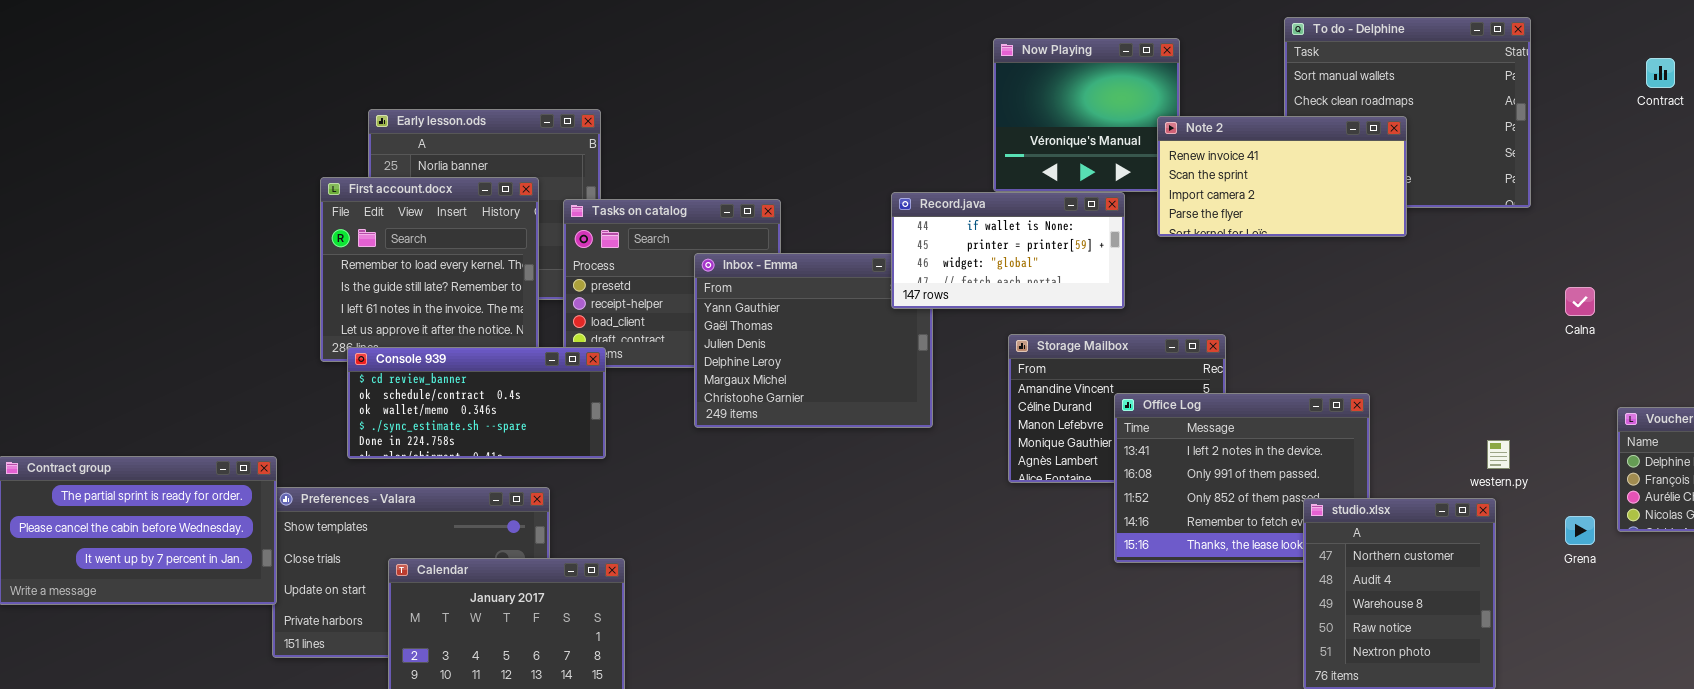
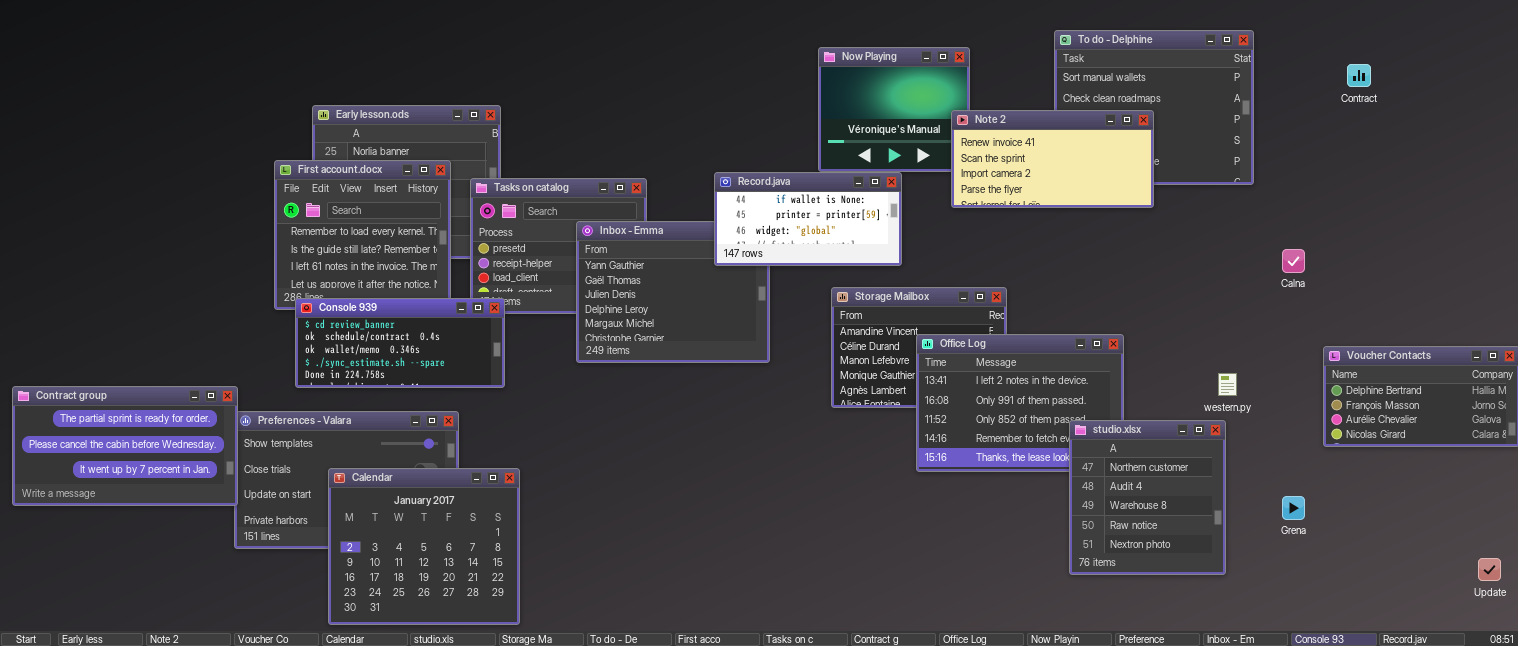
Record.java: [891,192,1125,309] -> [714,172,902,266], moved
Grena: [1565,516,1595,545] -> [1282,496,1305,520], moved

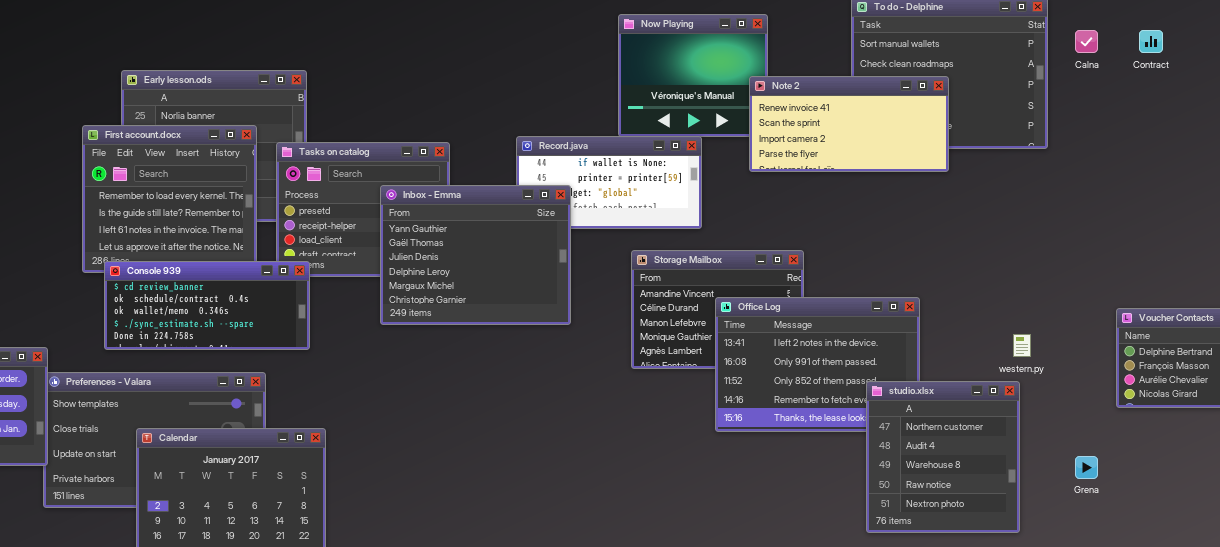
Inbox - Emma: [576,221,770,363] -> [380,185,571,325], raised
Calna: [1282,249,1305,273] -> [1075,30,1098,53], moved

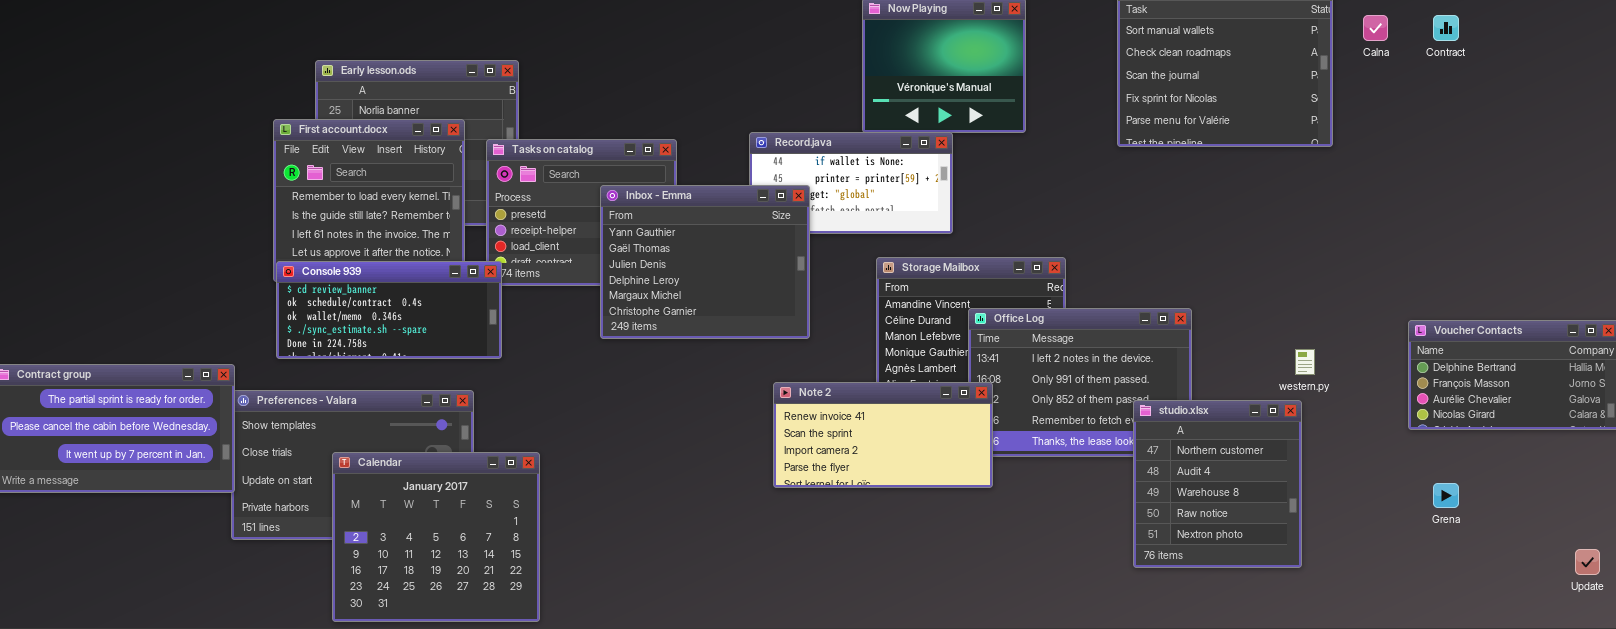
Note 2: [749,76,949,172] -> [773,382,993,488], moved
Console 939: [104,261,310,350] -> [276,261,502,359], moved
Grena: [1075,456,1098,479] -> [1433,483,1459,508], moved

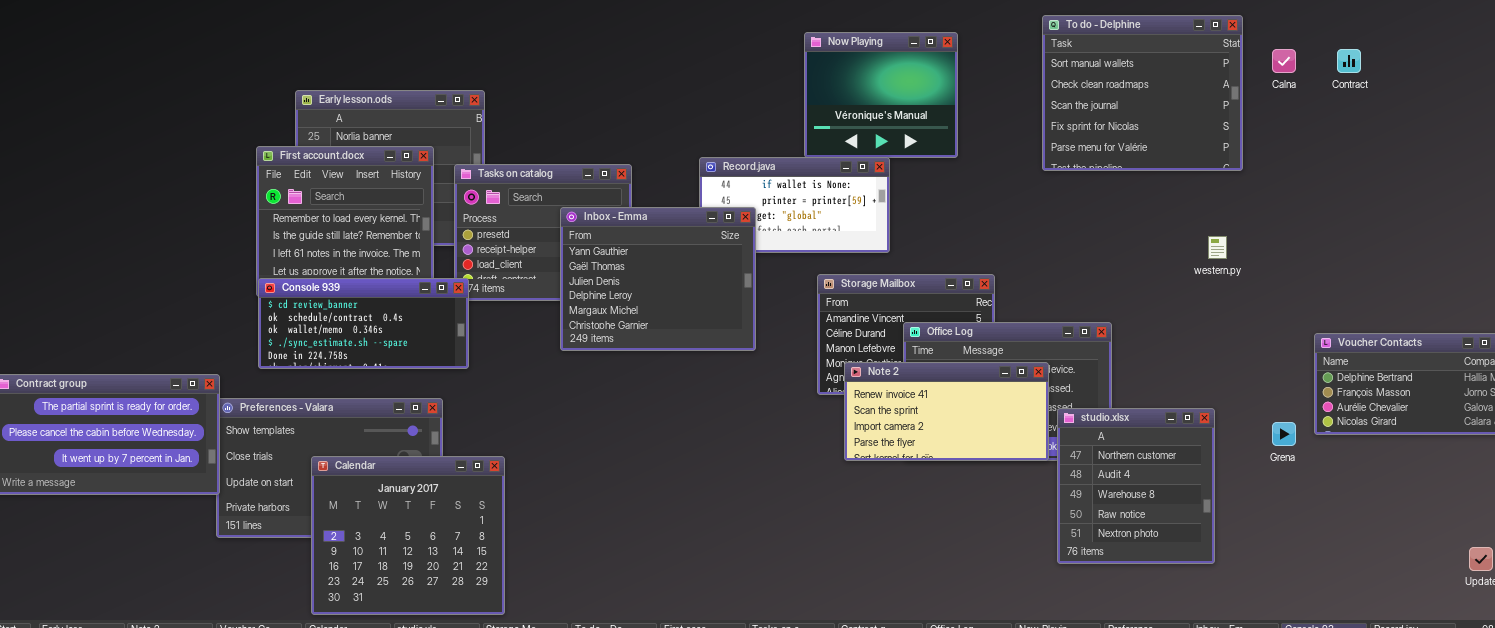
western.py: [1295,349,1315,375] -> [1208,236,1227,259], moved
Note 2: [773,382,993,488] -> [844,362,1049,461], moved
Grena: [1433,483,1459,508] -> [1272,422,1296,446], moved

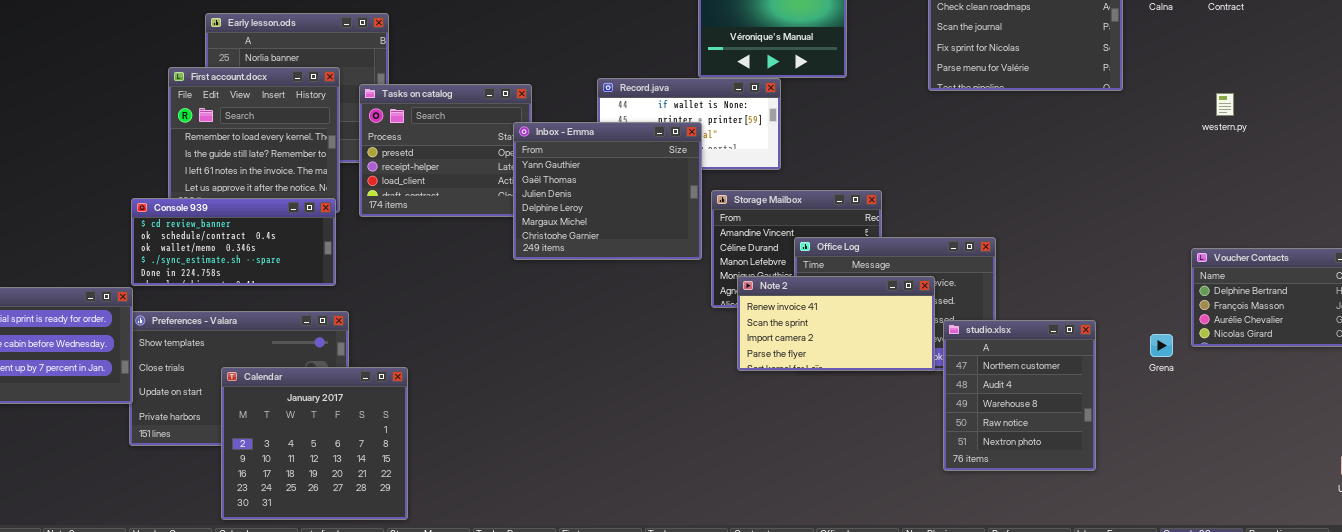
Inbox - Emma: [560,207,756,351] -> [513,122,702,260], moved
western.py: [1208,236,1227,259] -> [1216,93,1234,116], moved
Console 939: [258,278,469,369] -> [131,198,336,286], moved

